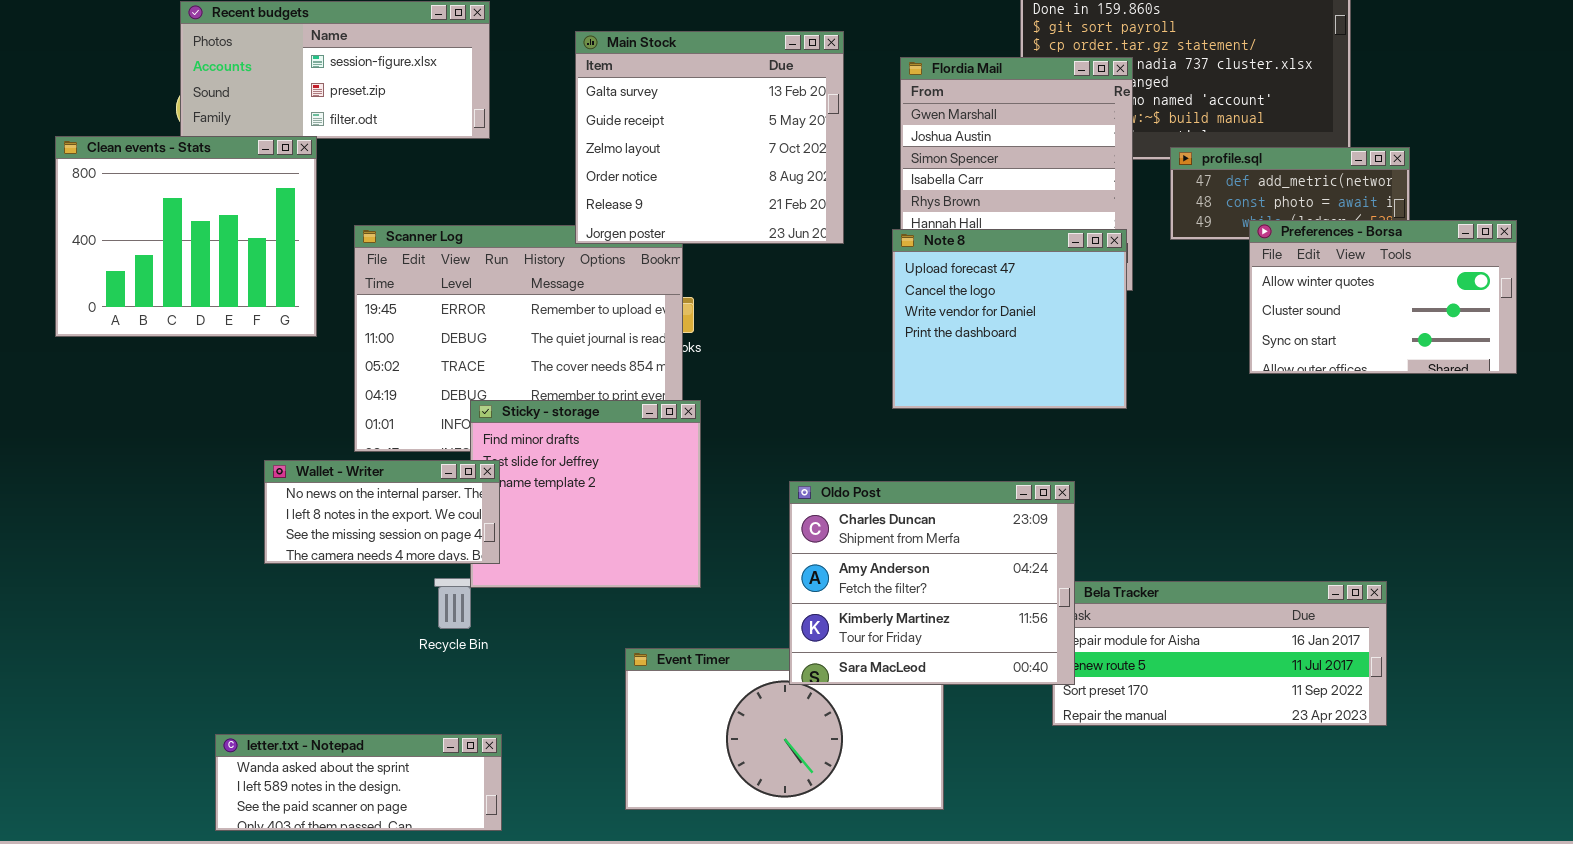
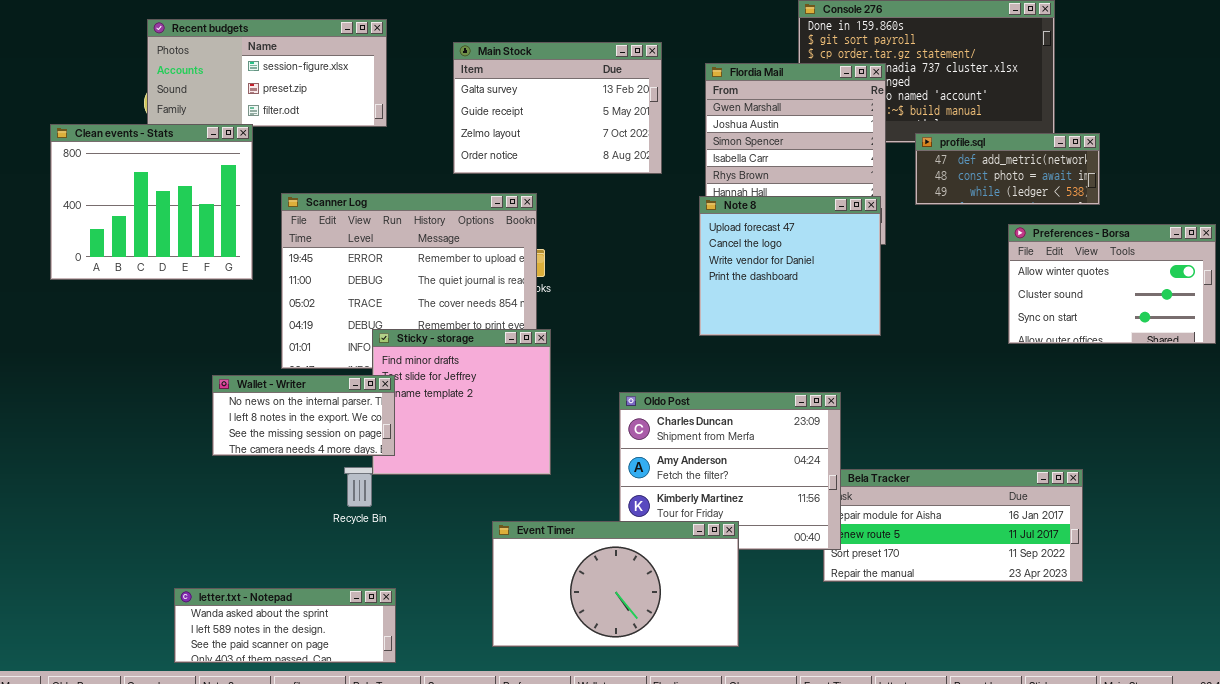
Main Stock: [575,31,844,244] -> [453,42,662,174], resized
Preferences - Borsa: [1249,220,1517,374] -> [1008,224,1216,344], moved
Event Timer: [625,648,944,810] -> [492,521,739,647], raised

